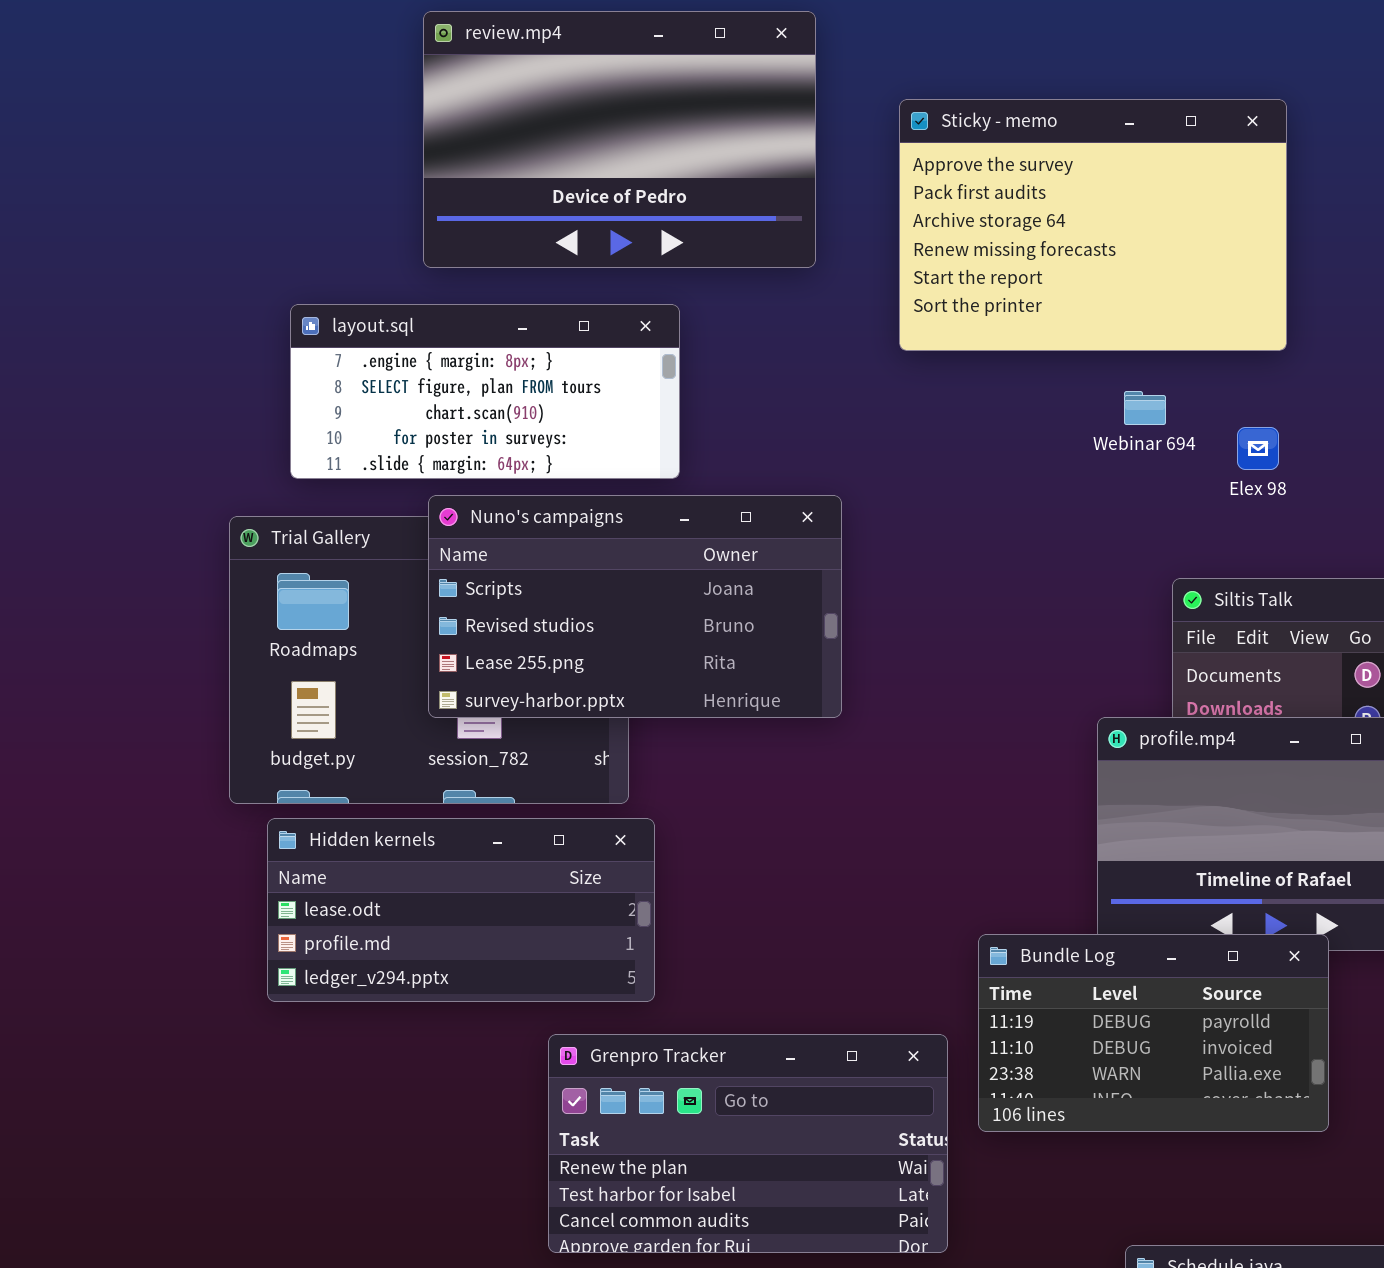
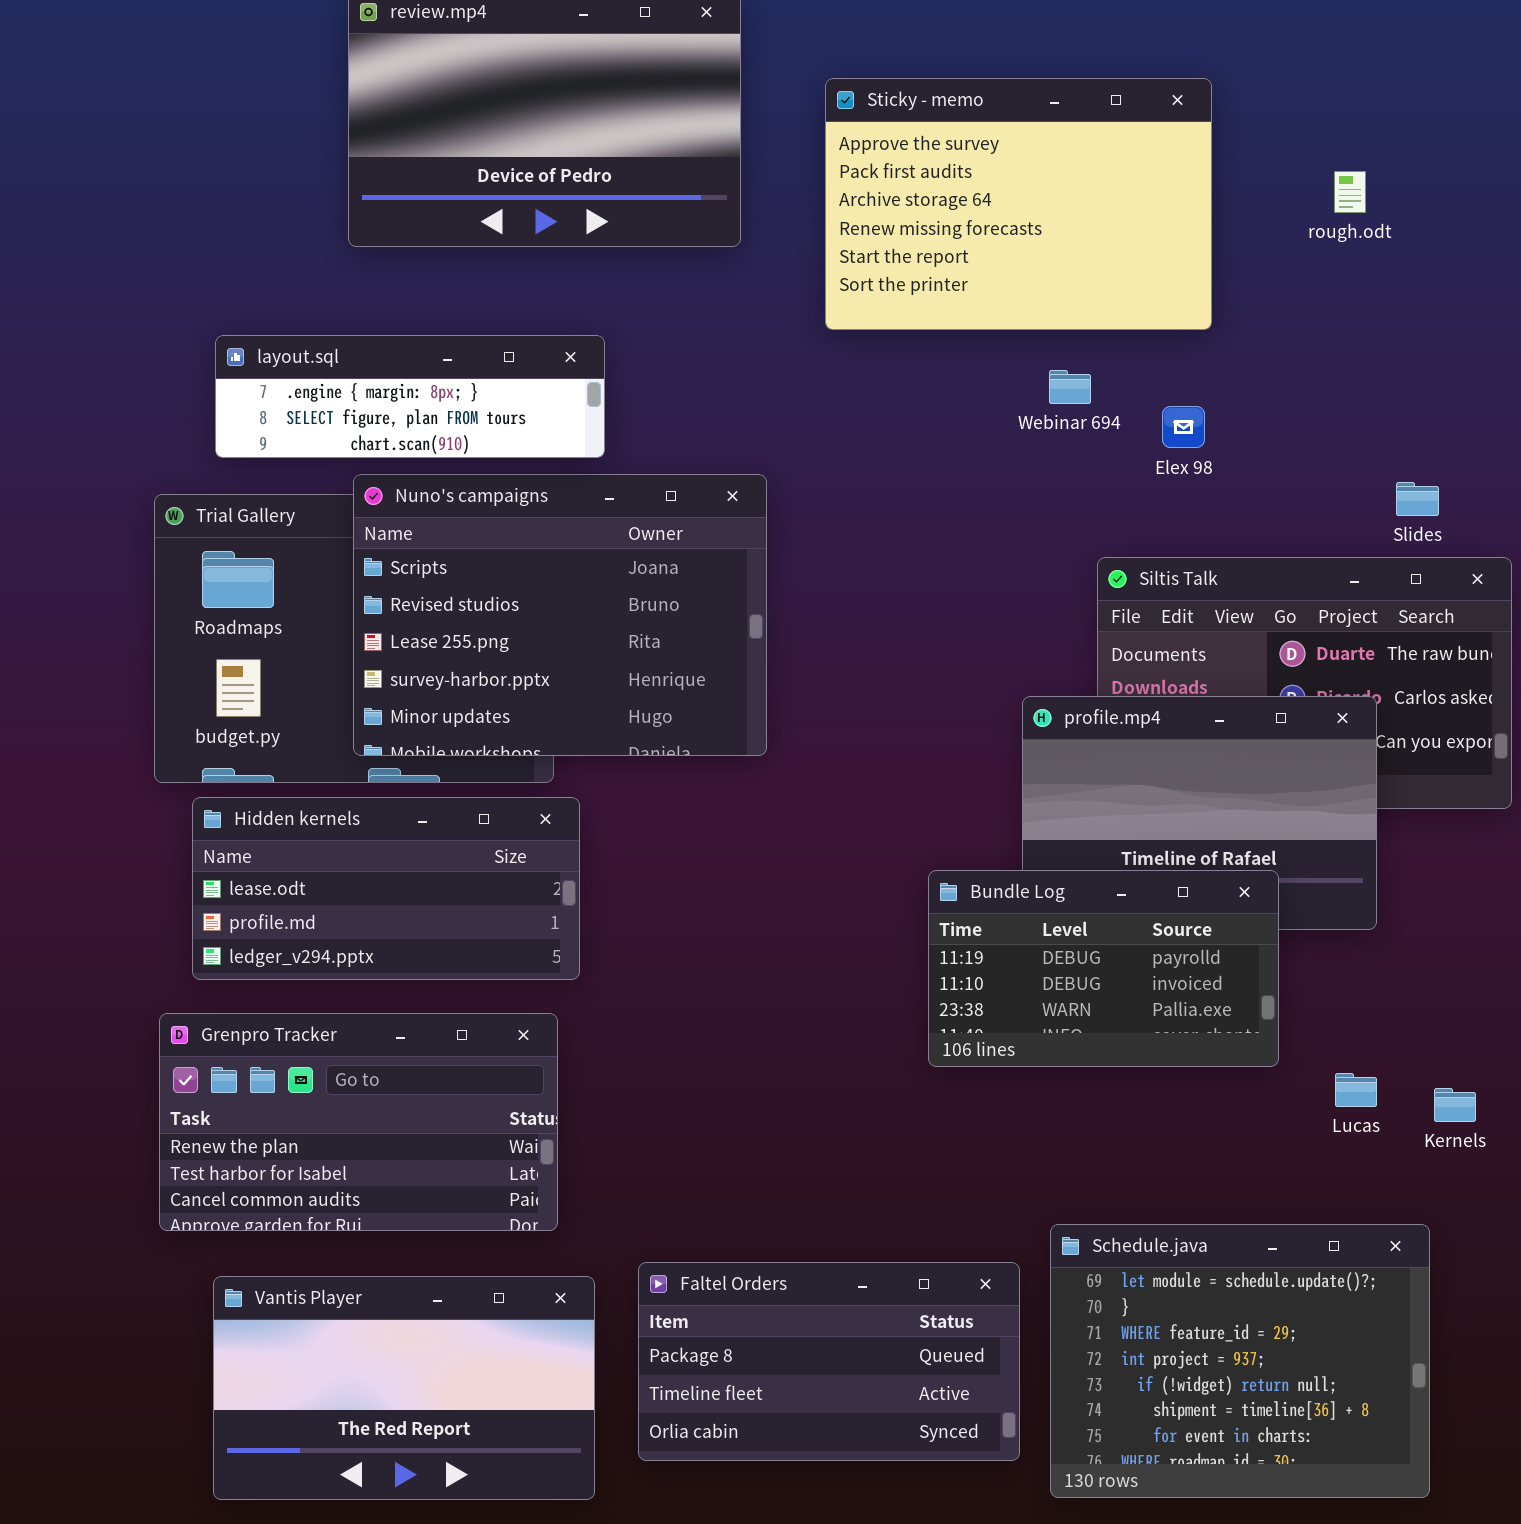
layout.sql: [290,304,680,479] -> [215,335,605,458], resized
Nuno's campaigns: [428,495,842,718] -> [353,474,767,756], resized
Bundle Log: [978,934,1329,1132] -> [928,870,1279,1067], moved
Grenpro Tracker: [548,1034,948,1253] -> [159,1013,558,1231], moved

